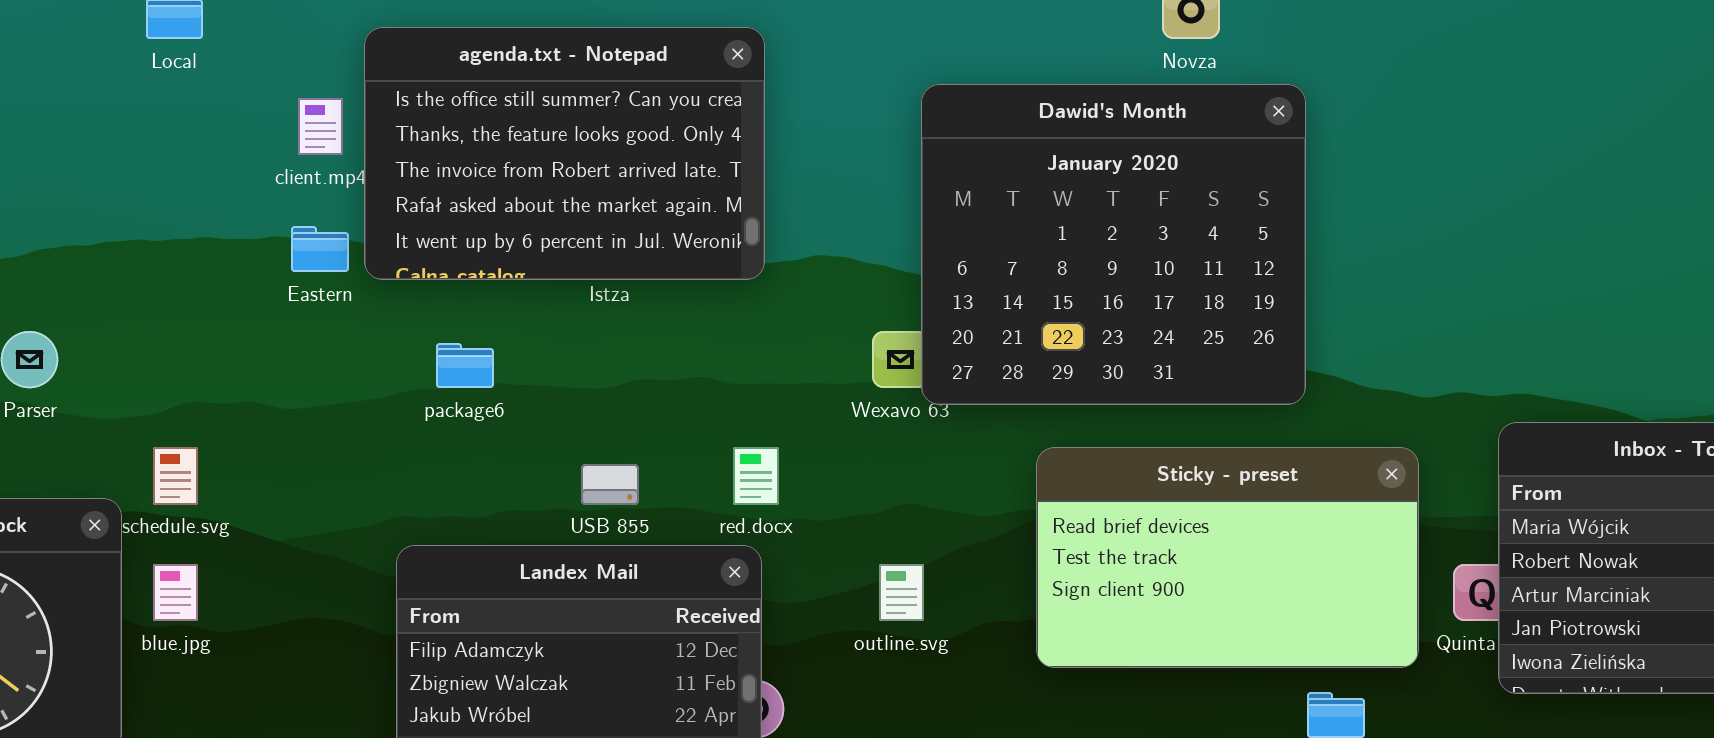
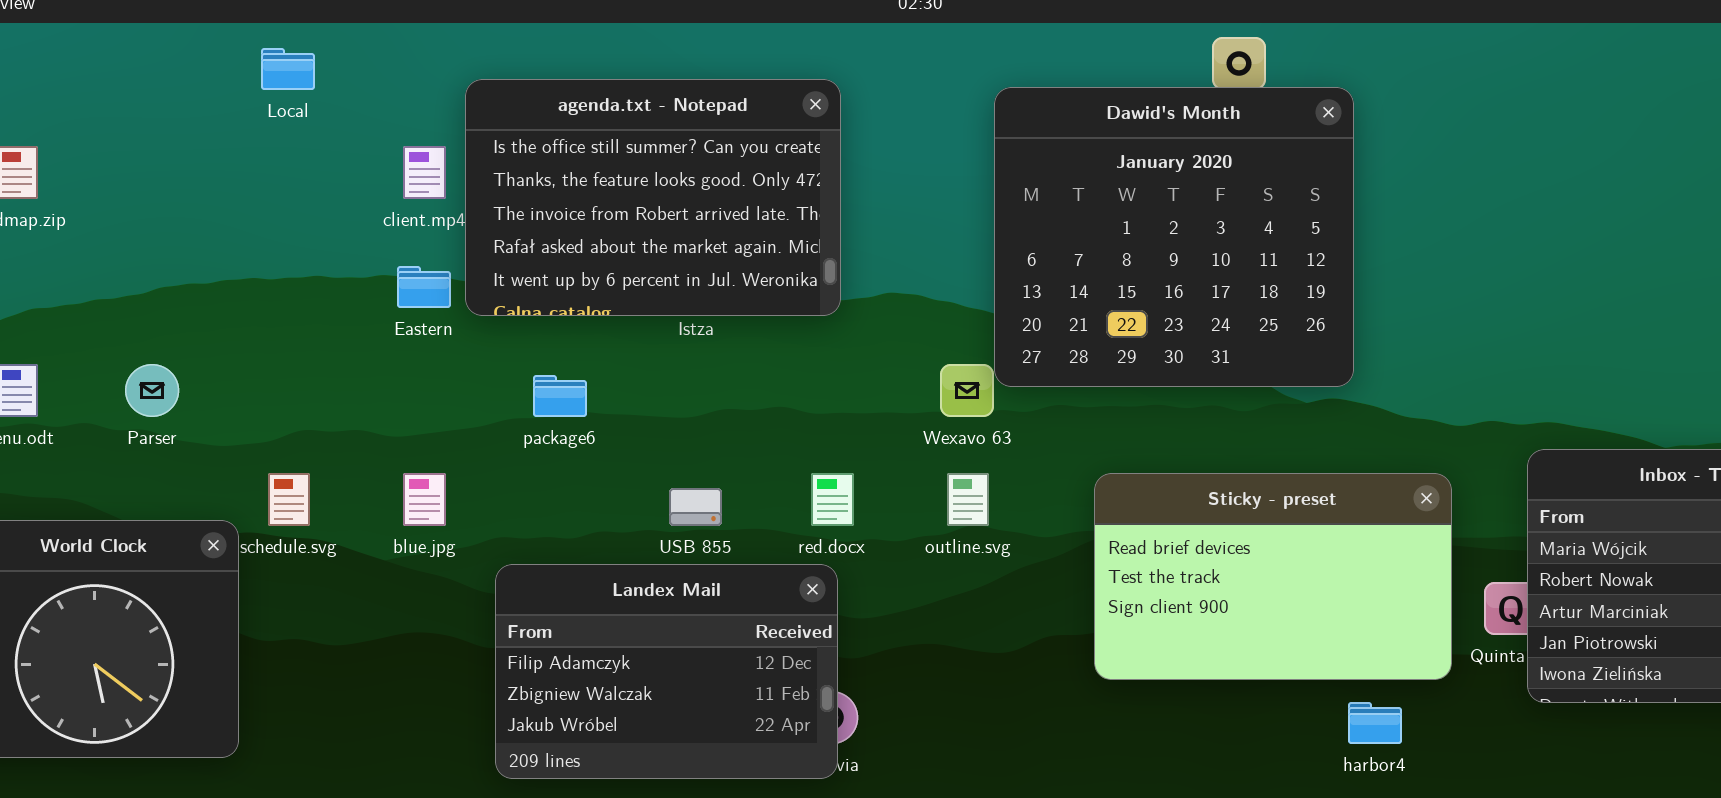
Dawid's Month: [921,84,1306,405] -> [994,87,1354,387], moved
blue.jpg: [153,564,198,621] -> [403,473,446,526], moved
outline.svg: [879,564,924,621] -> [947,473,989,526], moved

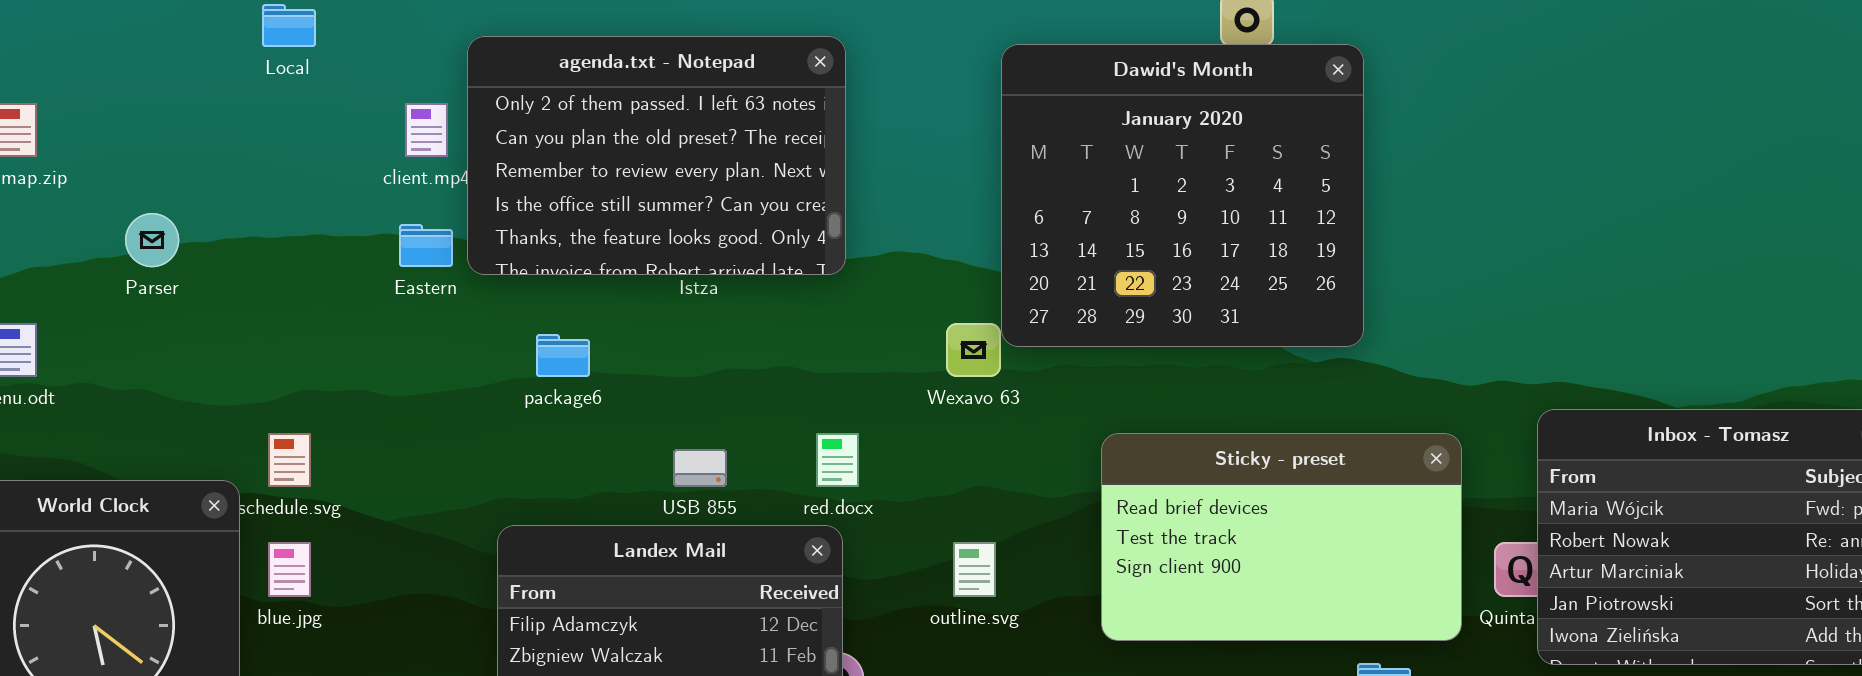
agenda.txt - Notepad: [465,79,841,316] -> [467,36,846,275], scrolled up 3 rows
Parser: [125,364,179,417] -> [125,213,179,267], moved
blue.jpg: [403,473,446,526] -> [268,542,311,597], moved
outline.svg: [947,473,989,526] -> [953,542,996,597], moved

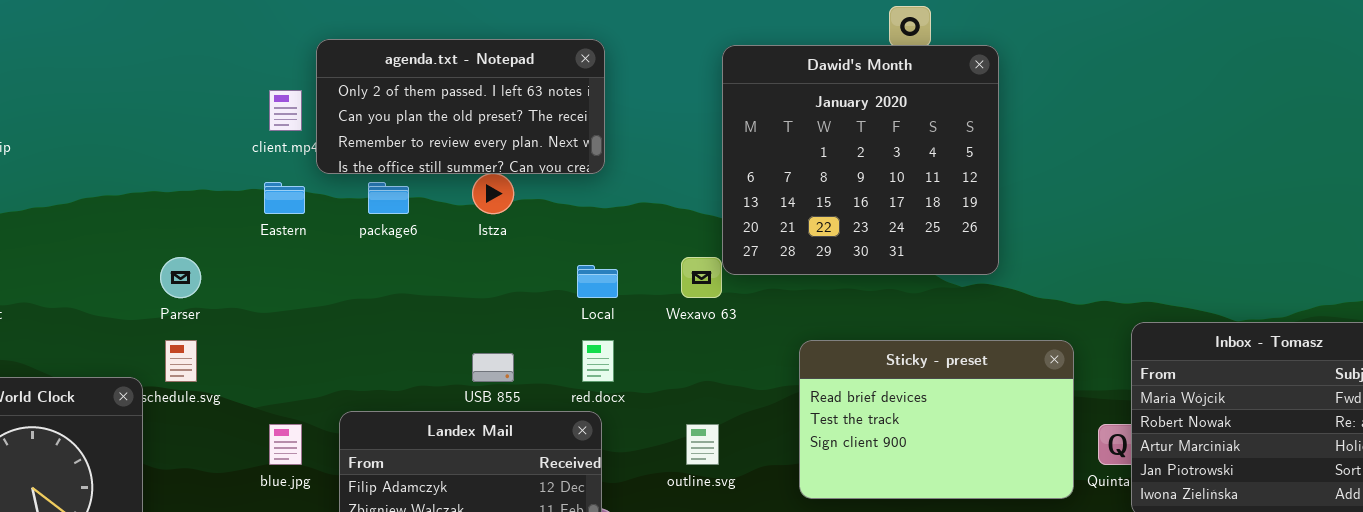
Local: [262,4,316,47] -> [577,265,618,298], moved
agenda.txt - Notepad: [467,36,846,275] -> [316,39,605,174], resized
Parser: [125,213,179,267] -> [160,257,201,298], moved
package6: [536,334,590,377] -> [368,182,409,214], moved
blue.jpg: [268,542,311,597] -> [269,424,302,465], moved

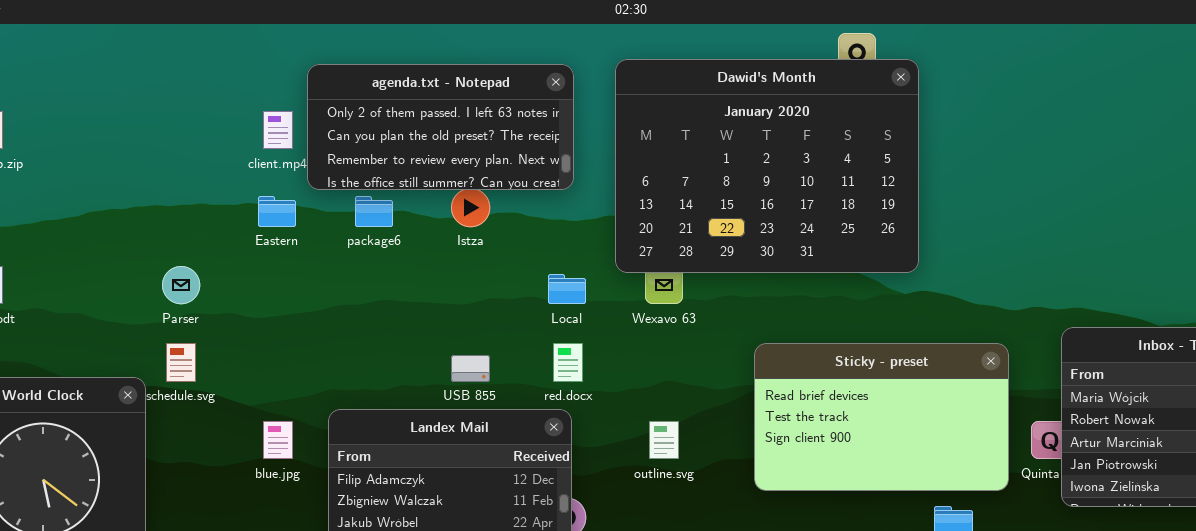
Dawid's Month: [722,45,999,275] -> [615,59,919,273], moved, resized

